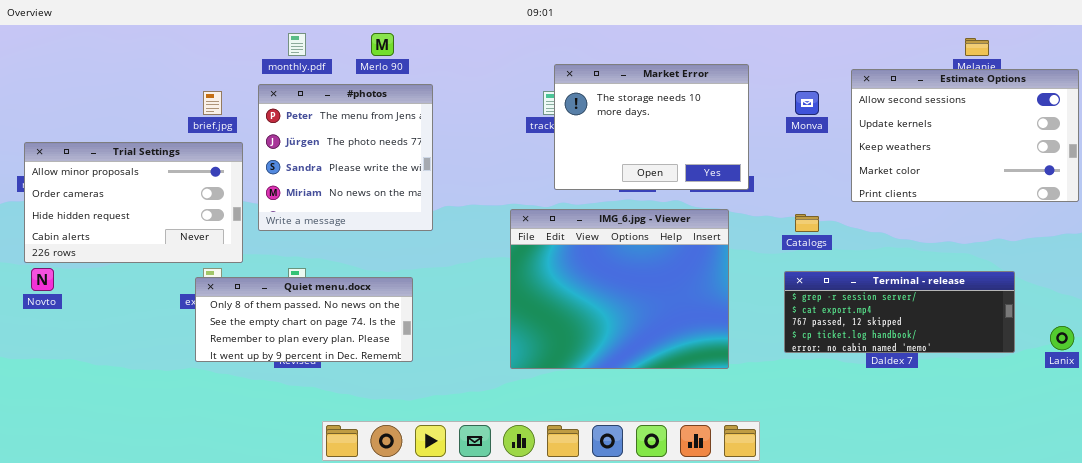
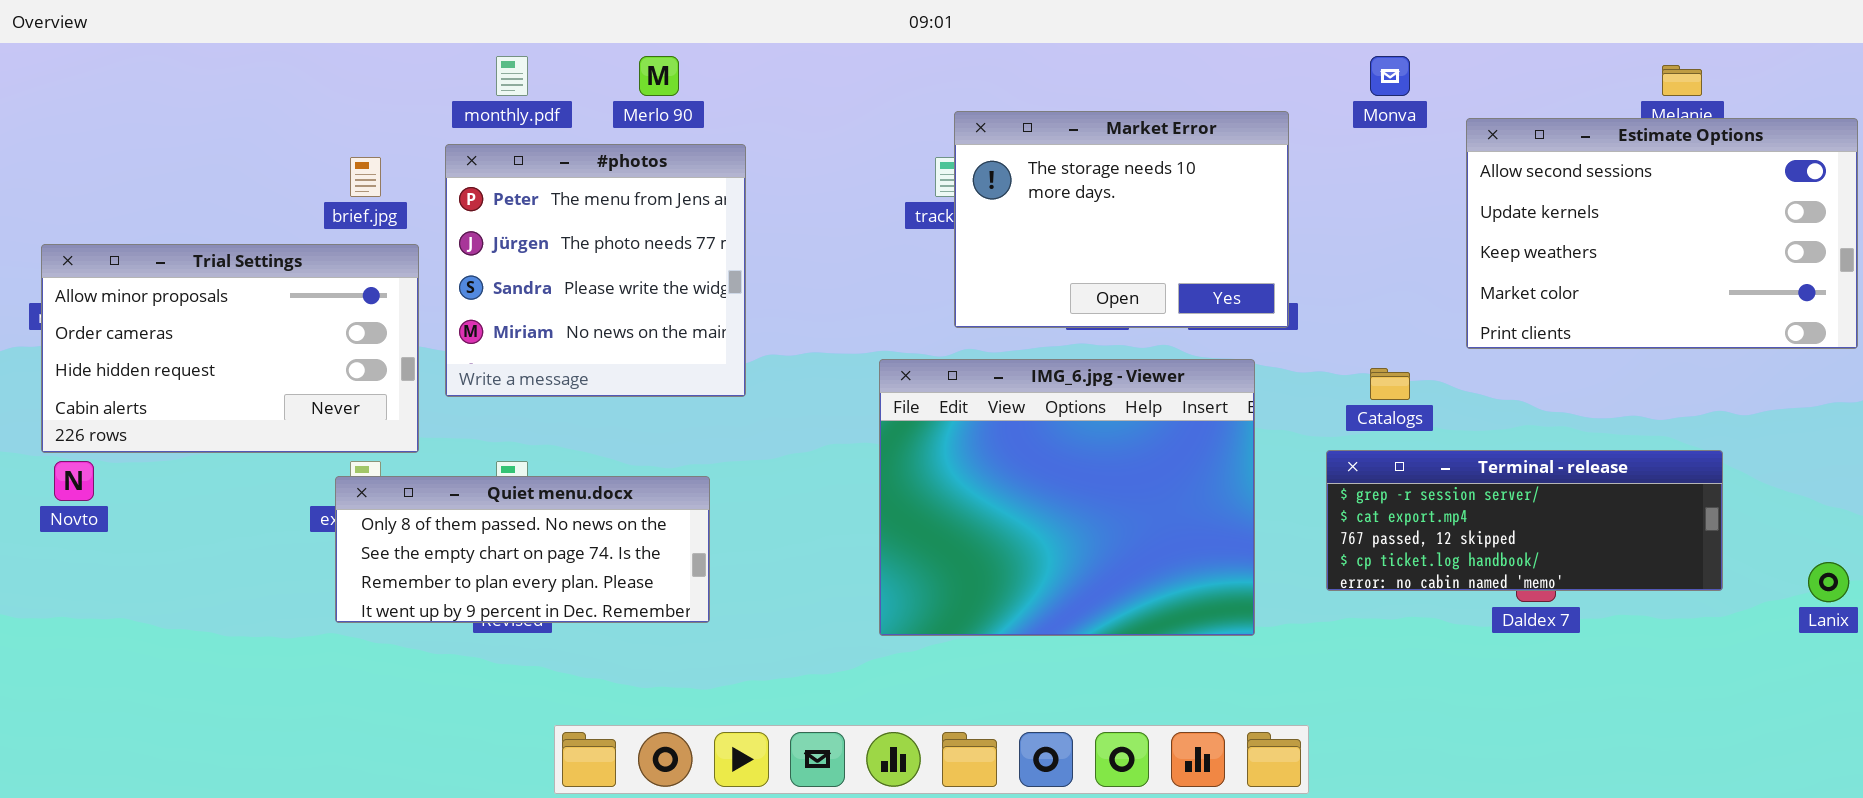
Monva: [795,91,819,115] -> [1370,56,1410,96], moved
Terminal - release: [784,271,1015,353] -> [1326,450,1723,591], moved

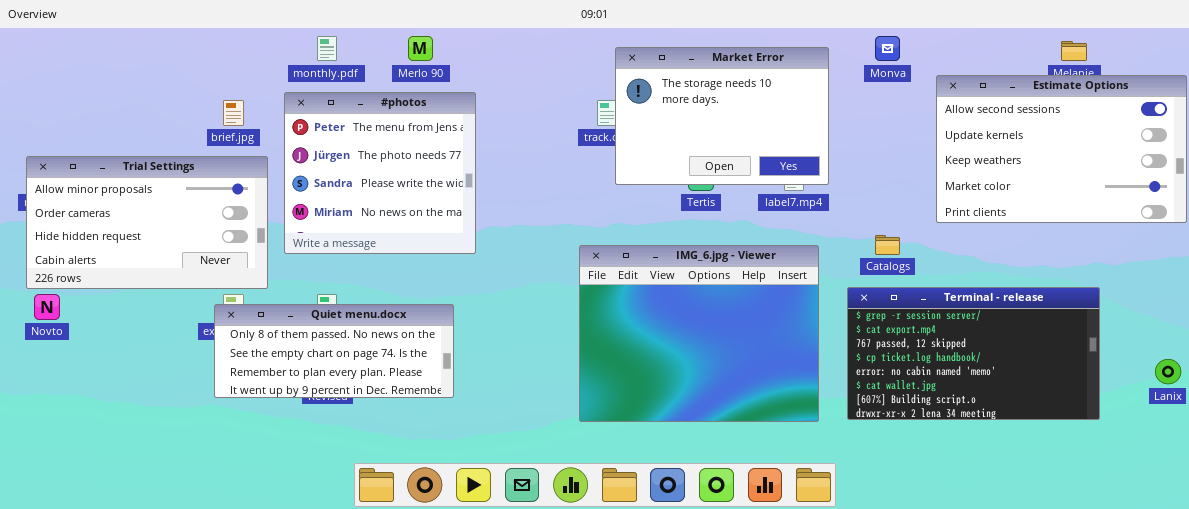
Market Error: [954,111,1289,328] -> [615,47,829,185], moved
IMG_6.jpg - Viewer: [879,359,1255,636] -> [579,245,819,422], moved
Terminal - release: [1326,450,1723,591] -> [847,287,1100,420], resized

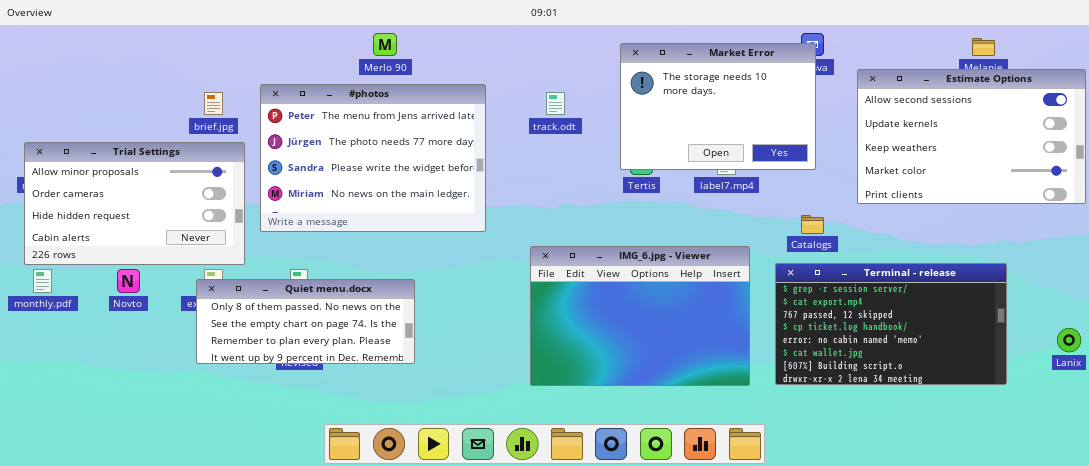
monthly.pdf: [317,36,337,61] -> [33,269,52,293], moved
Market Error: [615,47,829,185] -> [620,43,816,170], moved
#photos: [284,92,476,254] -> [260,84,486,232], resized
IMG_6.jpg - Viewer: [579,245,819,422] -> [530,246,750,386], resized
Novto: [34,294,60,320] -> [117,269,140,293], moved

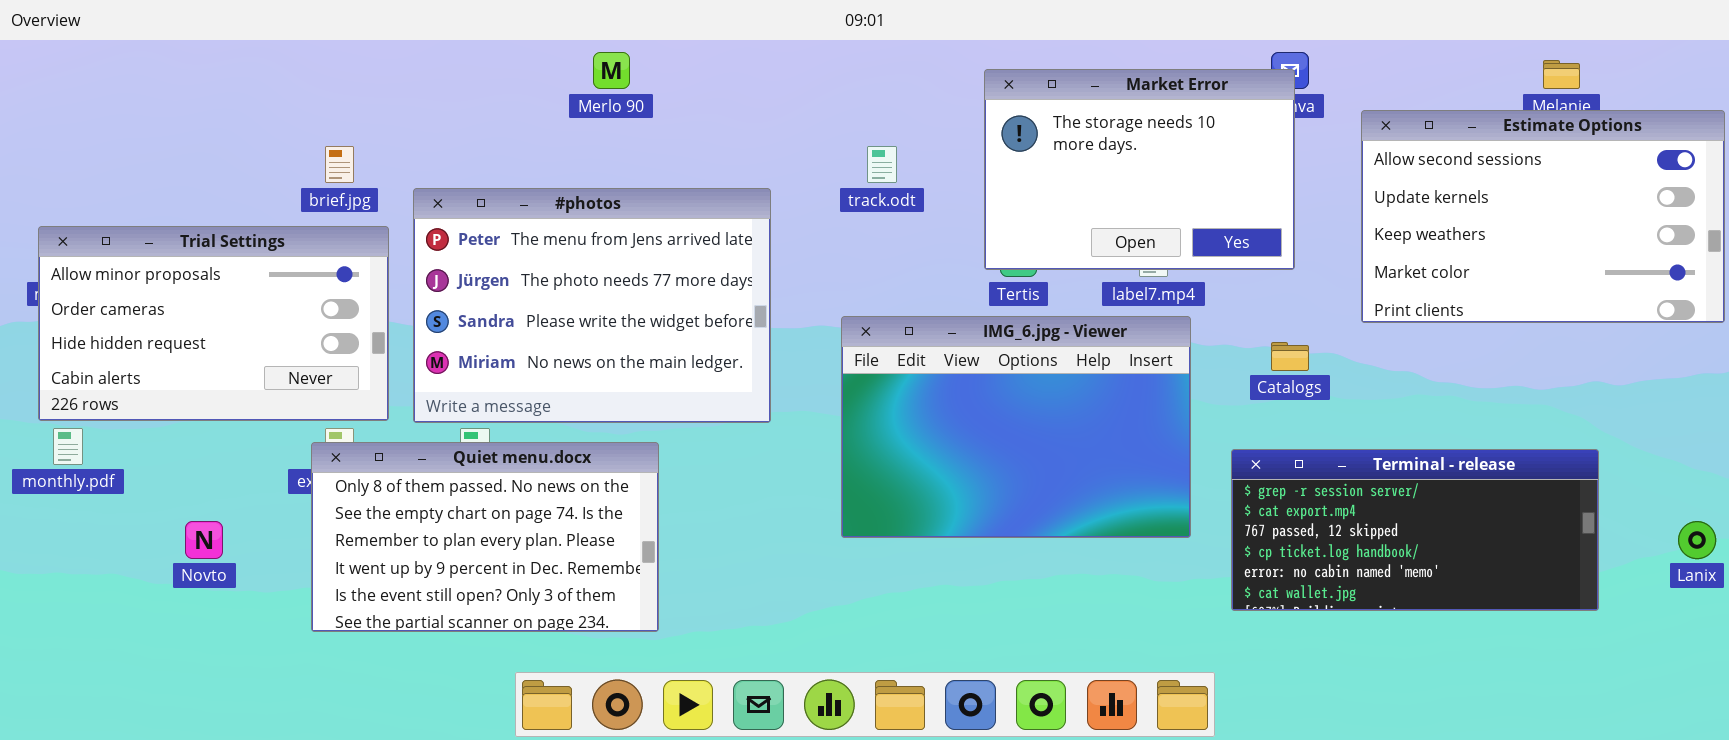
#photos: [260,84,486,232] -> [413,188,771,423], moved
IMG_6.jpg - Viewer: [530,246,750,386] -> [841,316,1191,538], moved
Terminal - release: [775,263,1007,385] -> [1231,449,1599,611], resized
Novto: [117,269,140,293] -> [185,521,223,559], moved
Quiet menu.docx: [196,279,415,364] -> [311,442,659,632], resized

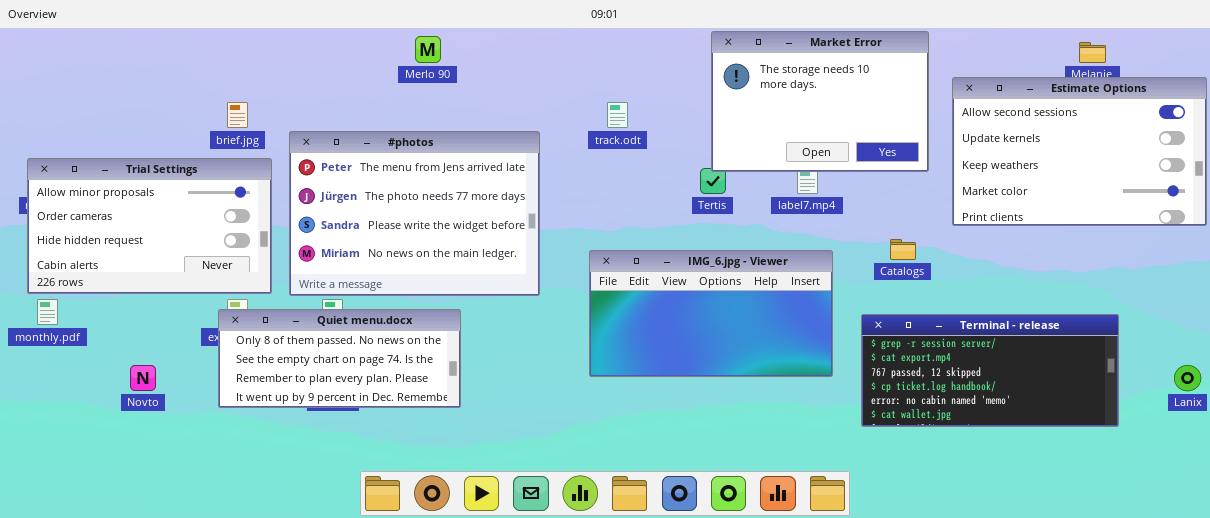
Market Error: [984,69,1295,270] -> [711,31,929,172], moved
IMG_6.jpg - Viewer: [841,316,1191,538] -> [589,250,833,377], resized
Quiet menu.docx: [311,442,659,632] -> [218,309,461,408], resized

